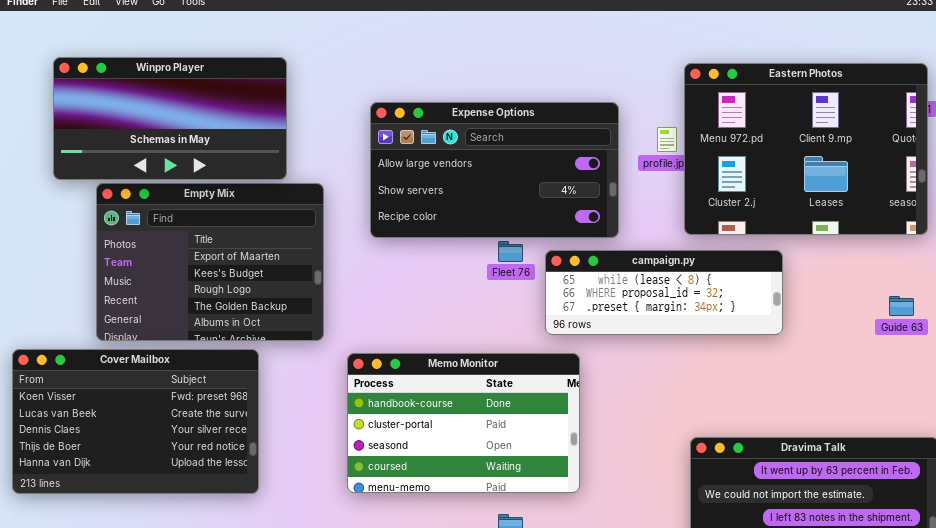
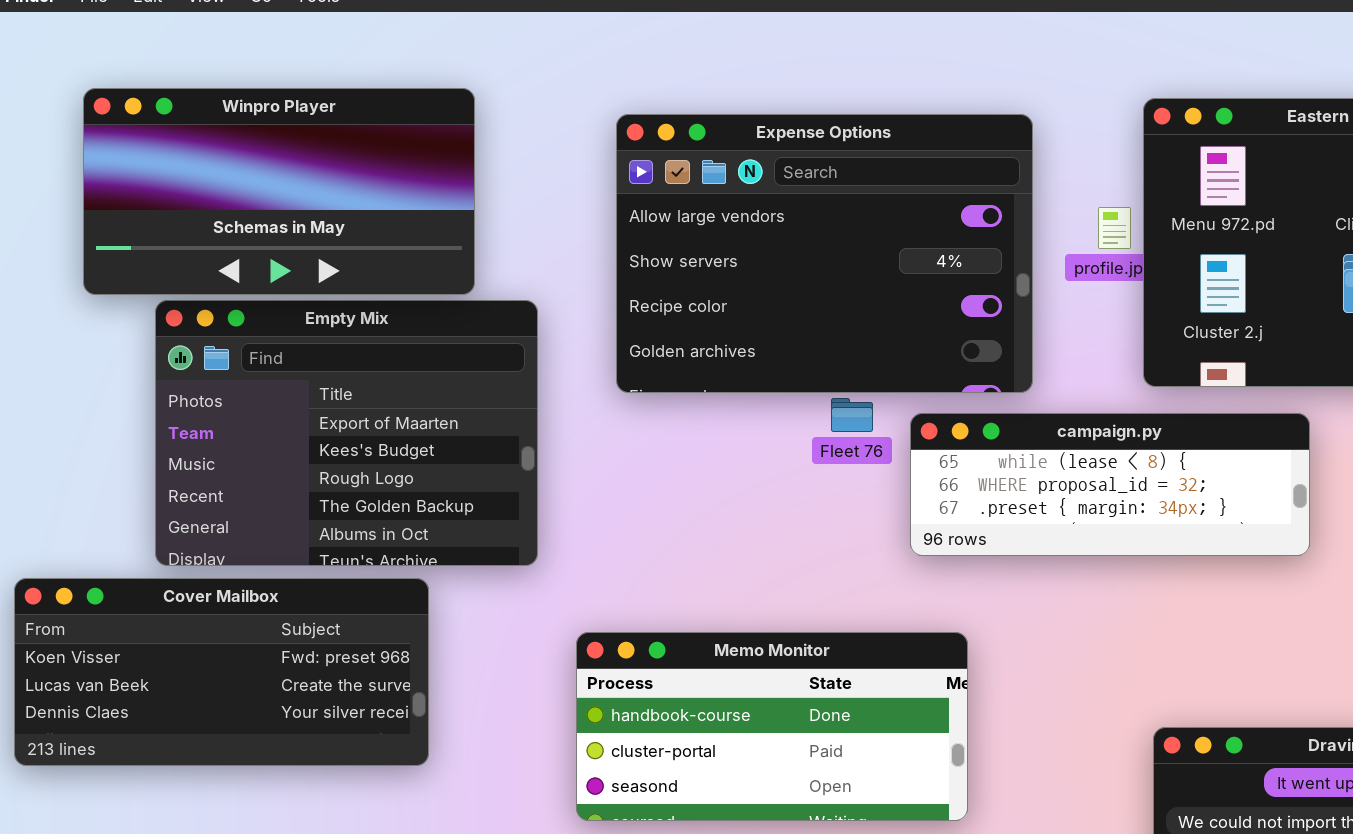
Expense Options: [370,102,619,238] -> [616,114,1033,393], resized
Cover Mailbox: [12,349,259,494] -> [14,578,429,766], resized
Memo Monitor: [347,353,580,493] -> [576,632,968,821], resized

